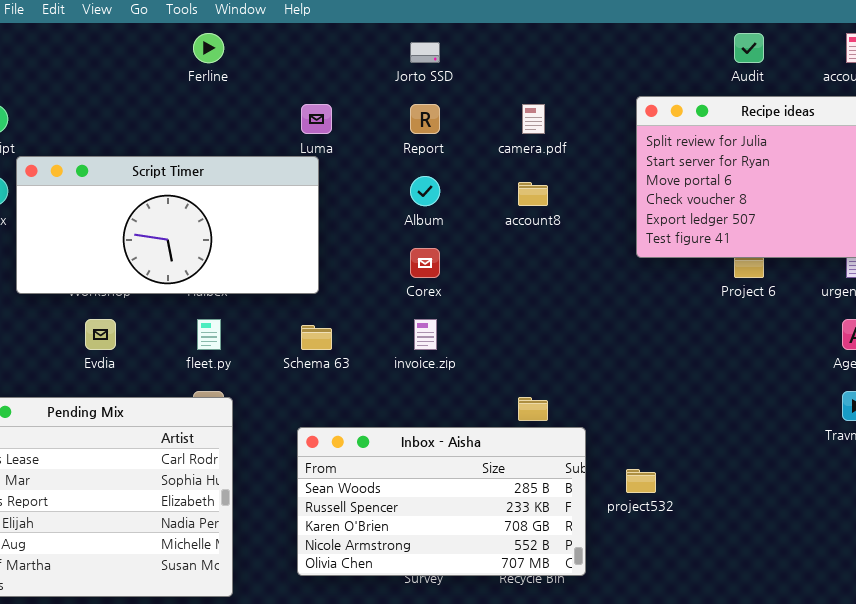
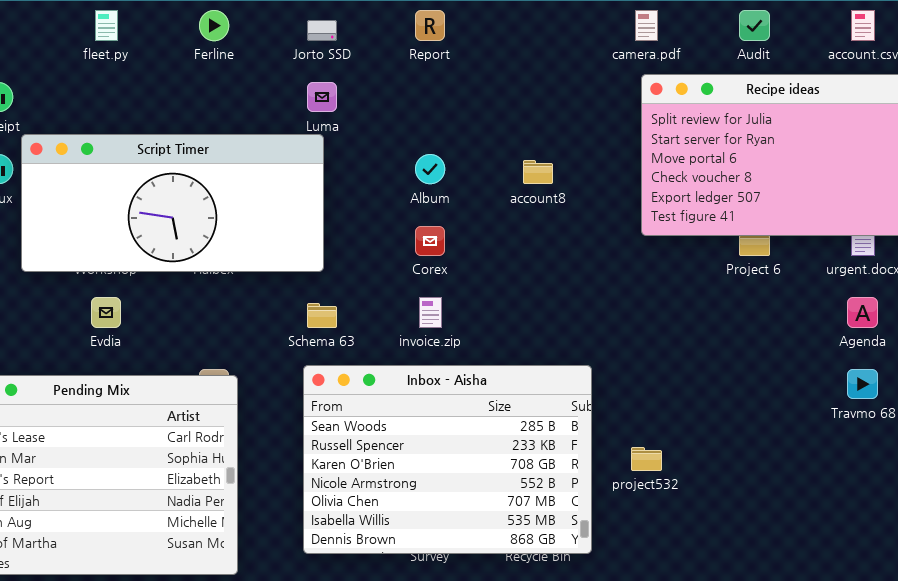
Jorto SSD: [410,42,440,63] -> [307,20,337,41], moved
Report: [410,104,440,134] -> [415,10,445,41], moved
camera.pdf: [522,104,545,134] -> [635,10,658,41], moved
fleet.py: [197,319,221,350] -> [95,10,118,41], moved
Inbox - Aisha: [297,427,586,576] -> [303,365,592,554], resized

